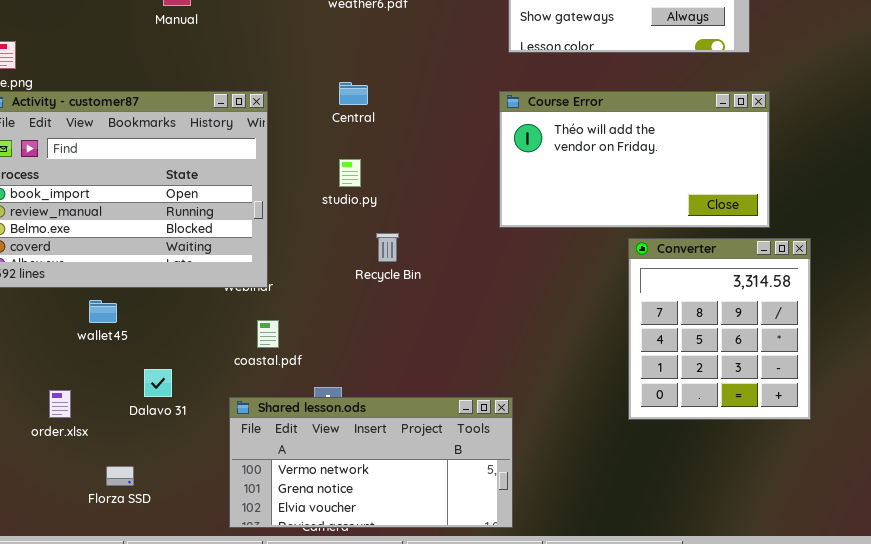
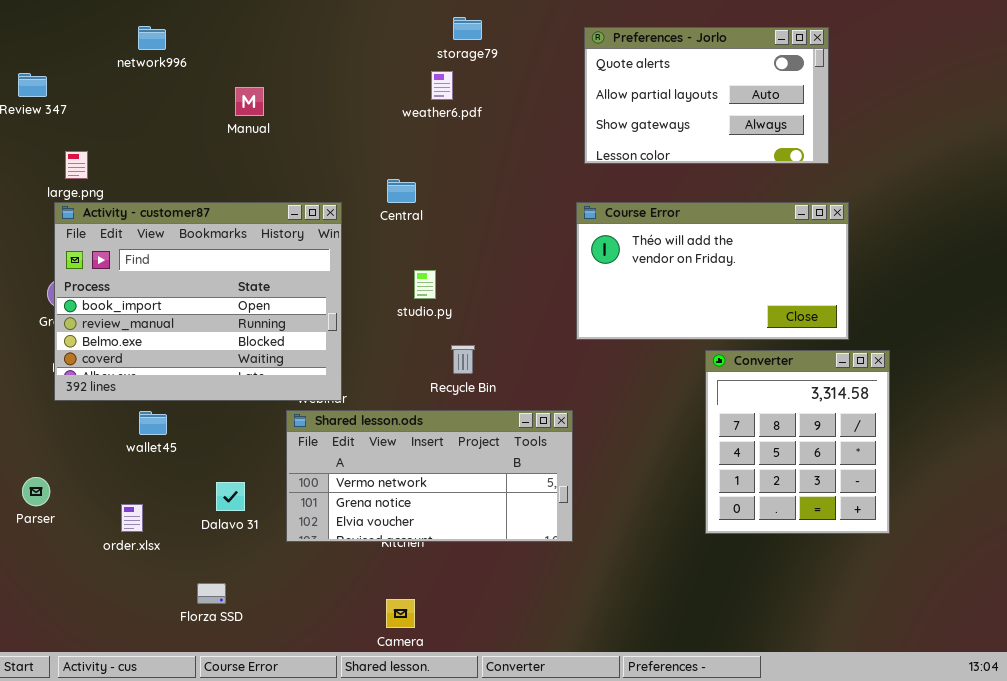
Central: [339,82,368,105] -> [387,179,416,203], moved
wallet45: [89,300,117,323] -> [139,411,167,435], moved
Shared lesson.ods: [229,397,513,528] -> [286,410,573,542], moved
Florza SSD: [106,466,134,486] -> [197,583,226,604], moved

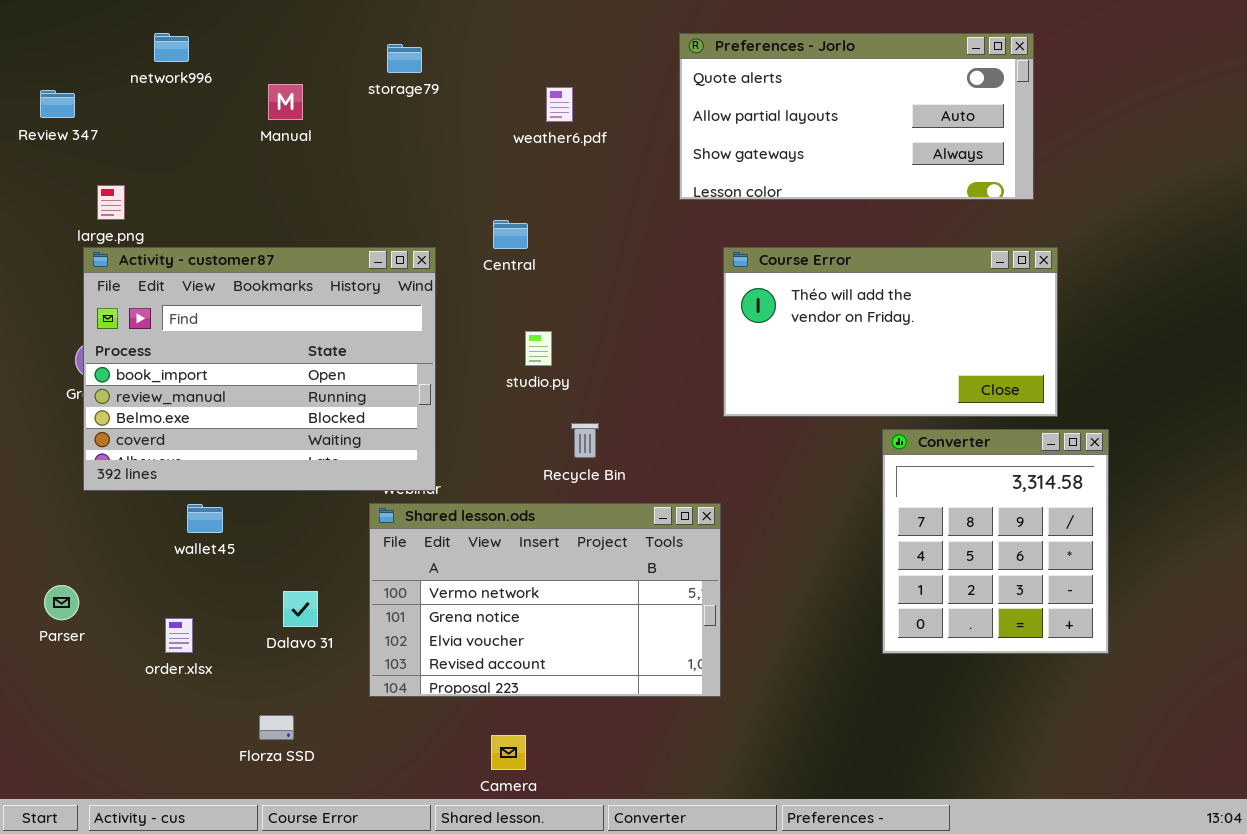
storage79: [453,17,482,40] -> [387,44,422,73], moved
network996: [138,26,166,50] -> [154,33,189,62], moved
Preferences - Jorlo: [584,27,829,164] -> [679,33,1034,200], resized
Manual: [235,87,264,116] -> [268,84,303,120], moved
Shared lesson.ods: [286,410,573,542] -> [369,503,721,697], resized

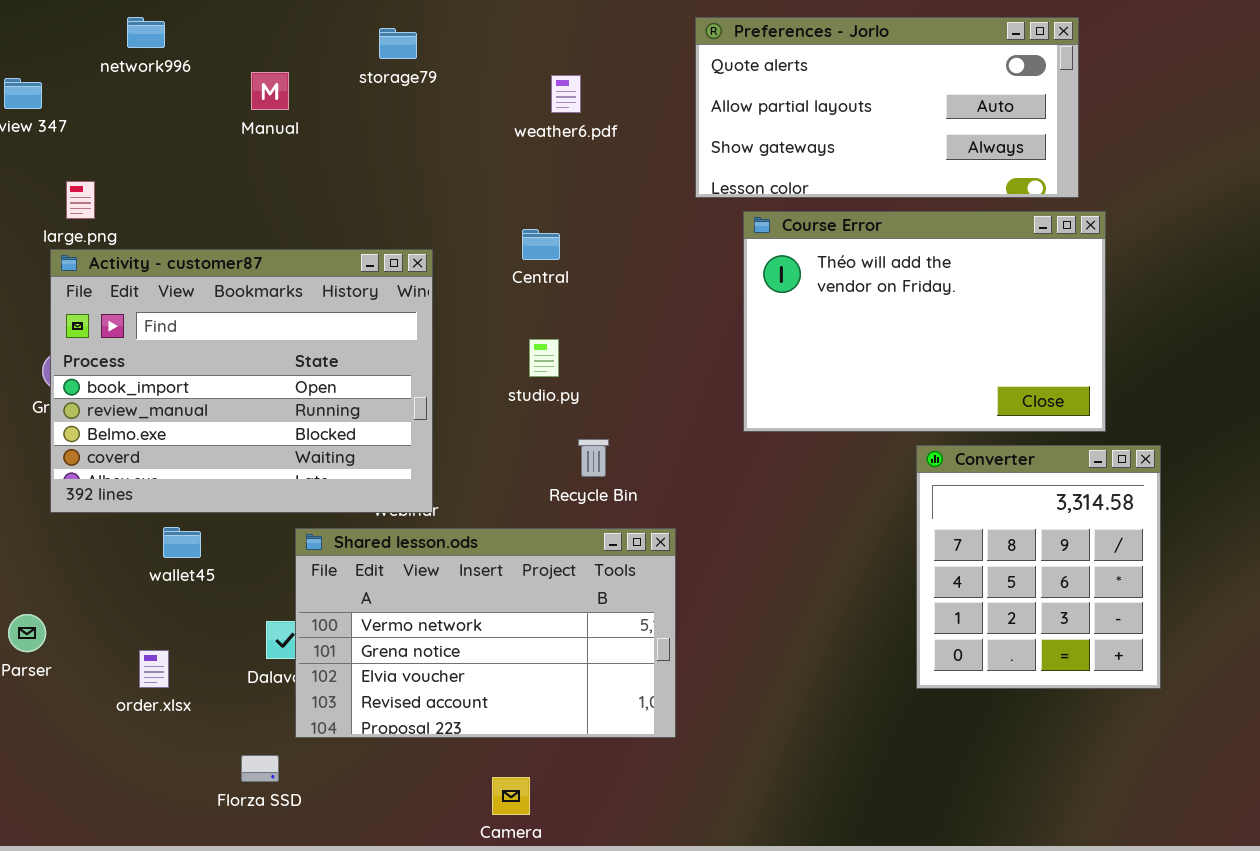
Central: [493,220,528,249] -> [522,229,560,260], moved
Course Error: [723,247,1058,417] -> [743,211,1106,432], resized
Shared lesson.ods: [369,503,721,697] -> [295,528,676,738], moved

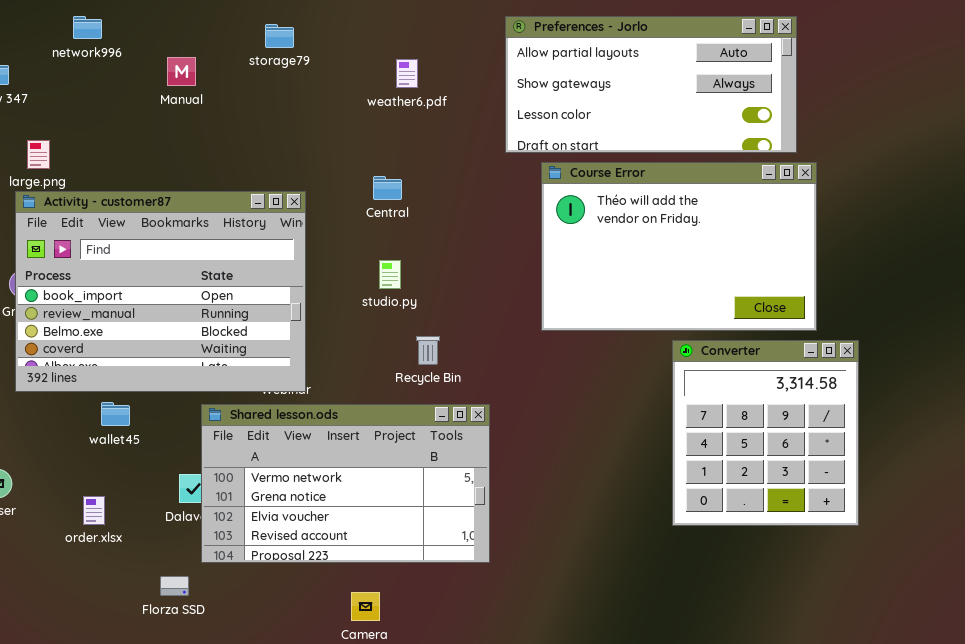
Preferences - Jorlo: [695,17,1079,198] -> [505,16,797,153], scrolled down 1 row

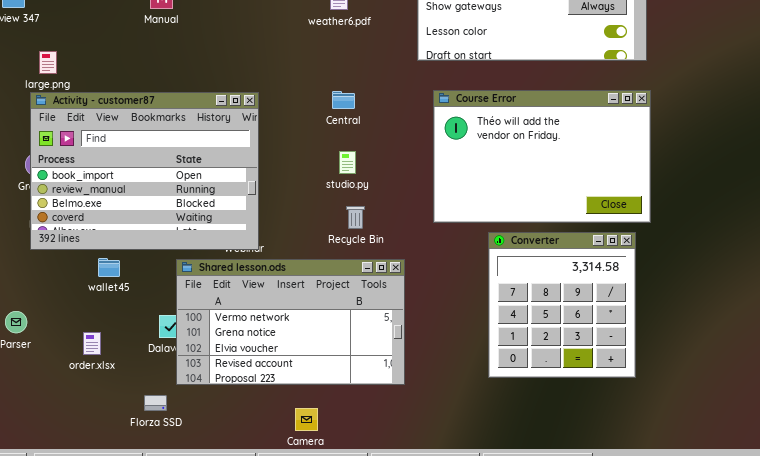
Course Error: [541,162,817,331] -> [433,90,651,223], moved
Central: [373,176,402,200] -> [332,91,355,109], moved
studio.py: [379,260,401,289] -> [339,151,356,174], moved
Converter: [672,340,859,526] -> [488,232,636,378], moved

